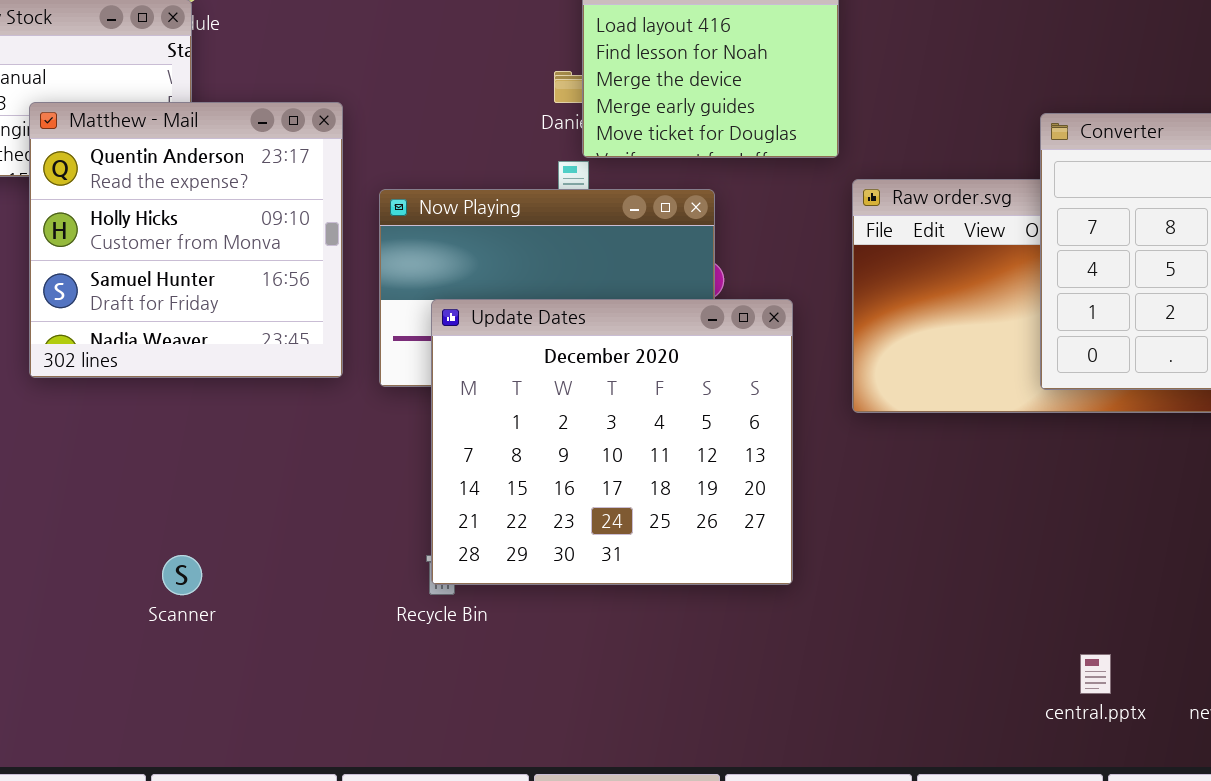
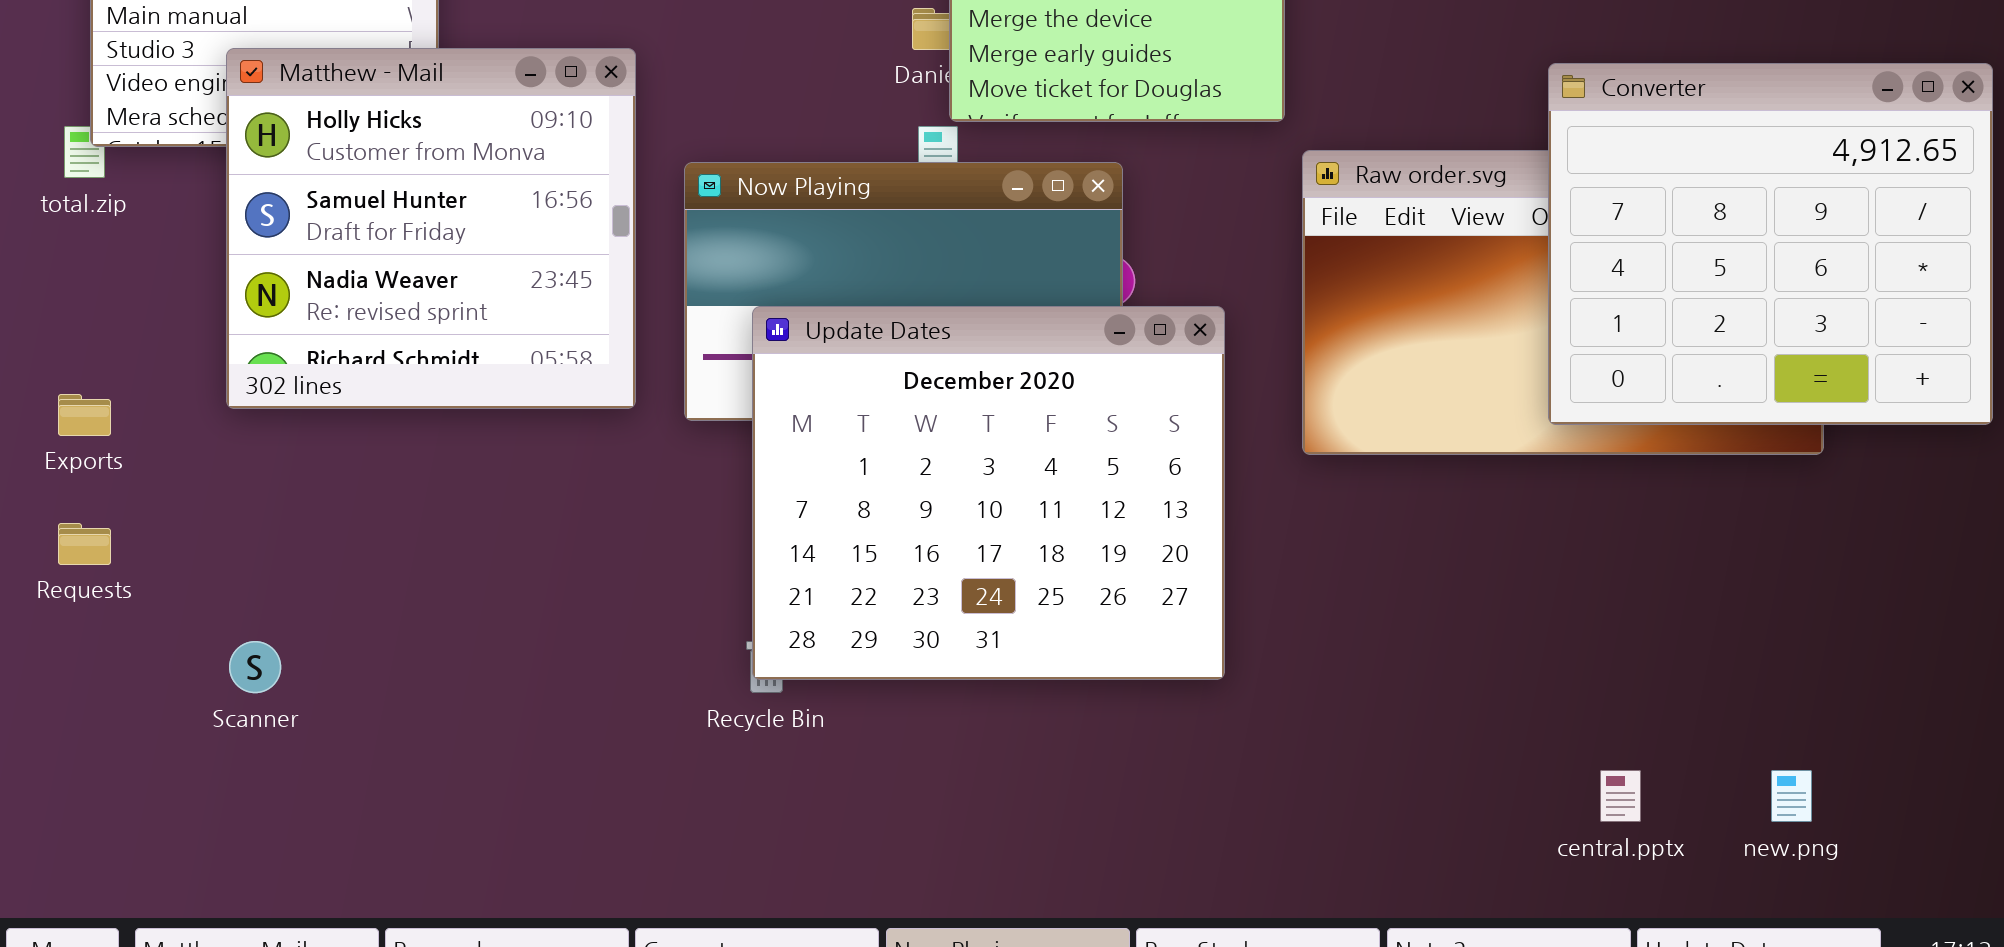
Matthew - Mail: [29,102,343,378] -> [226,48,636,409], scrolled down 1 row
Scanner: [162,555,202,595] -> [229,641,281,693], moved

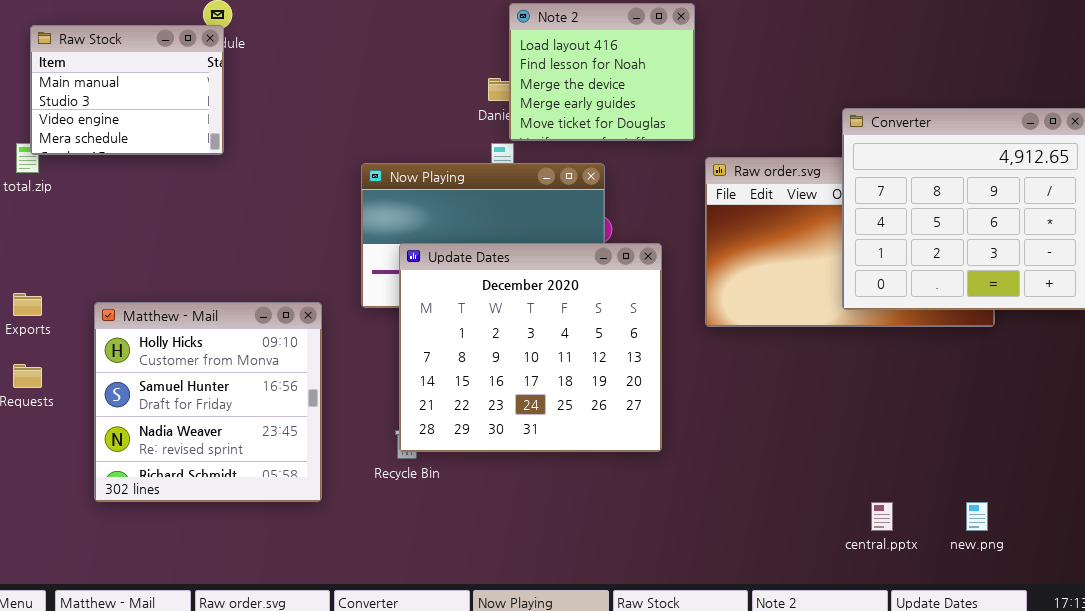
Matthew - Mail: [226,48,636,409] -> [94,302,322,502], moved

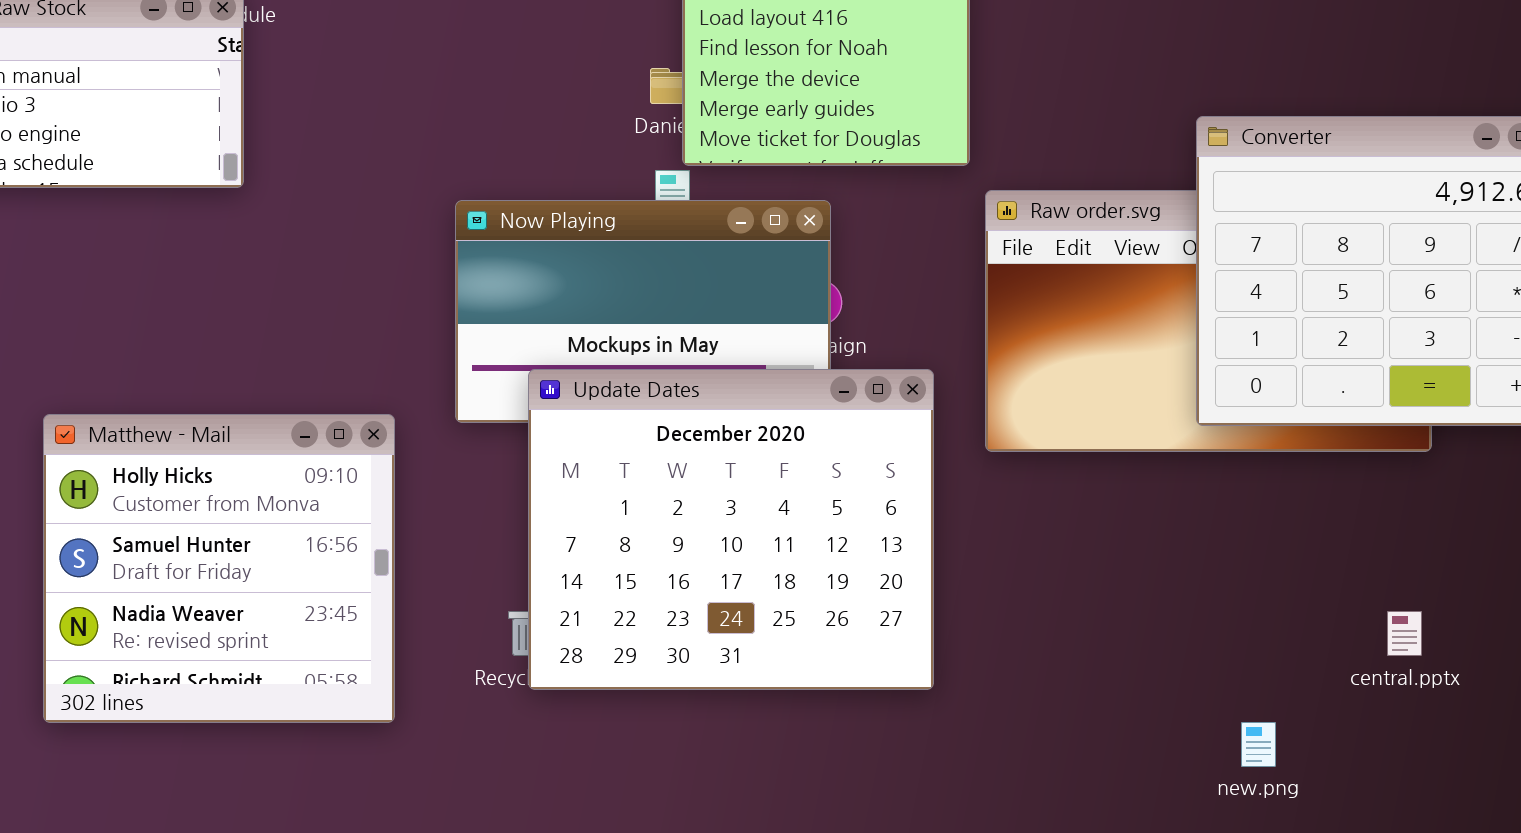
Update Dates: [399,243,662,452] -> [528,369,934,690], moved
central.pptx: [871,502,893,531] -> [1387,611,1422,656], moved
new.png: [966,502,988,531] -> [1241,722,1276,767], moved

